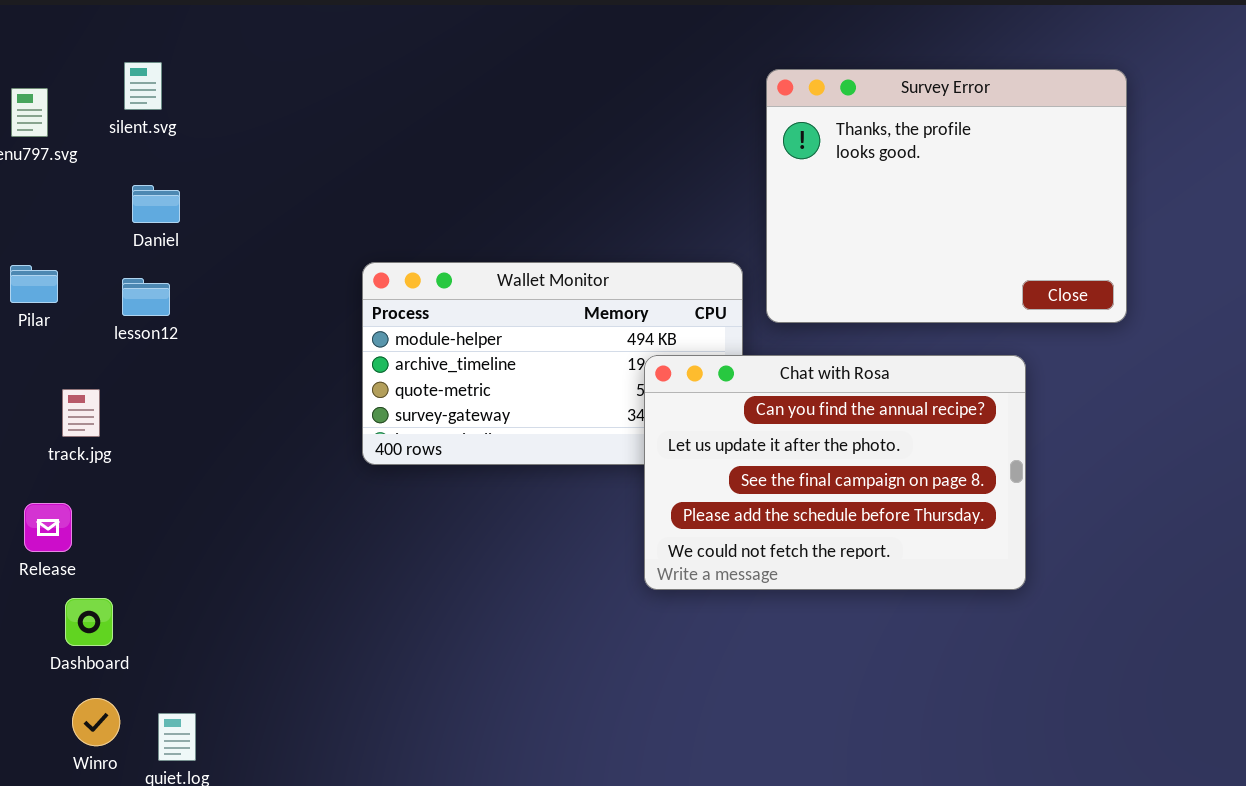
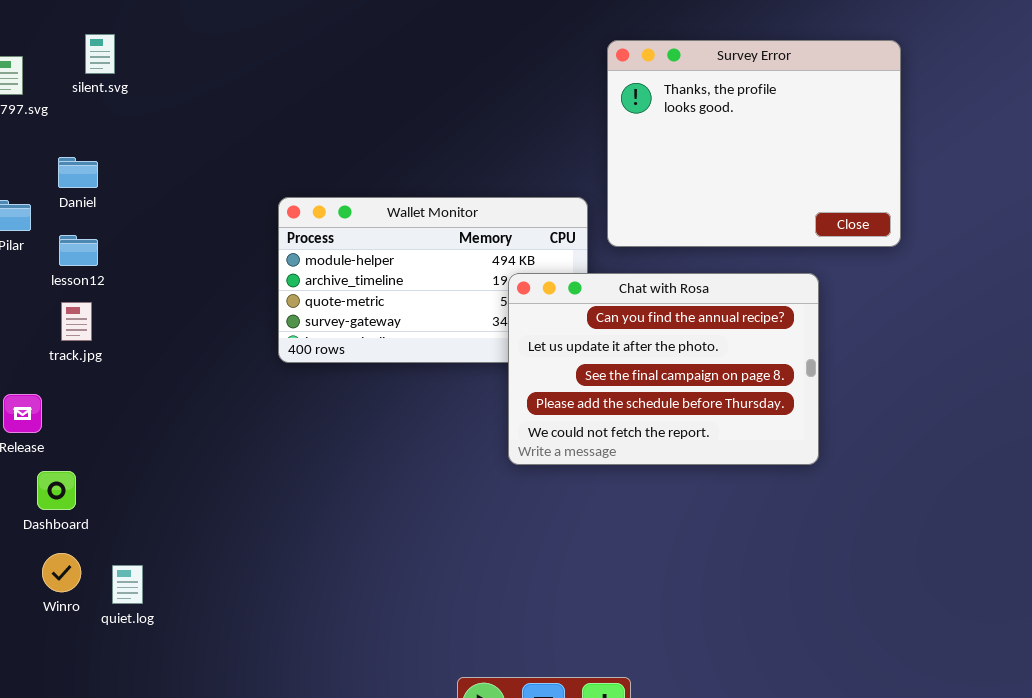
Daniel: [132,185,180,223] -> [58,157,98,188], moved
lesson12: [122,278,170,316] -> [59,235,98,266], moved
track.jpg: [62,389,100,437] -> [61,302,92,341], moved

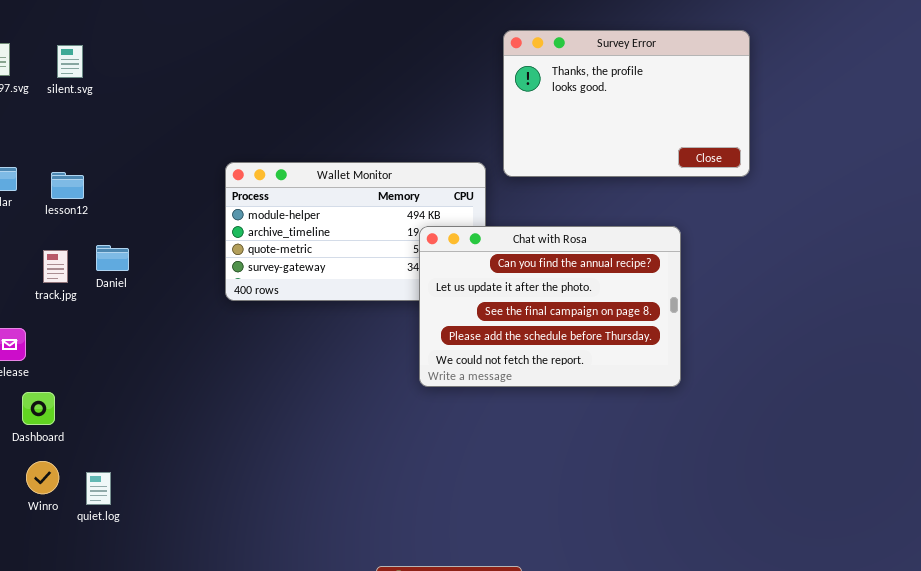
silent.svg: [85,34,115,74] -> [57,45,83,78], moved
Survey Error: [607,40,901,247] -> [503,30,750,177], resized
Daniel: [58,157,98,188] -> [96,245,129,271], moved
lesson12: [59,235,98,266] -> [51,172,84,199], moved

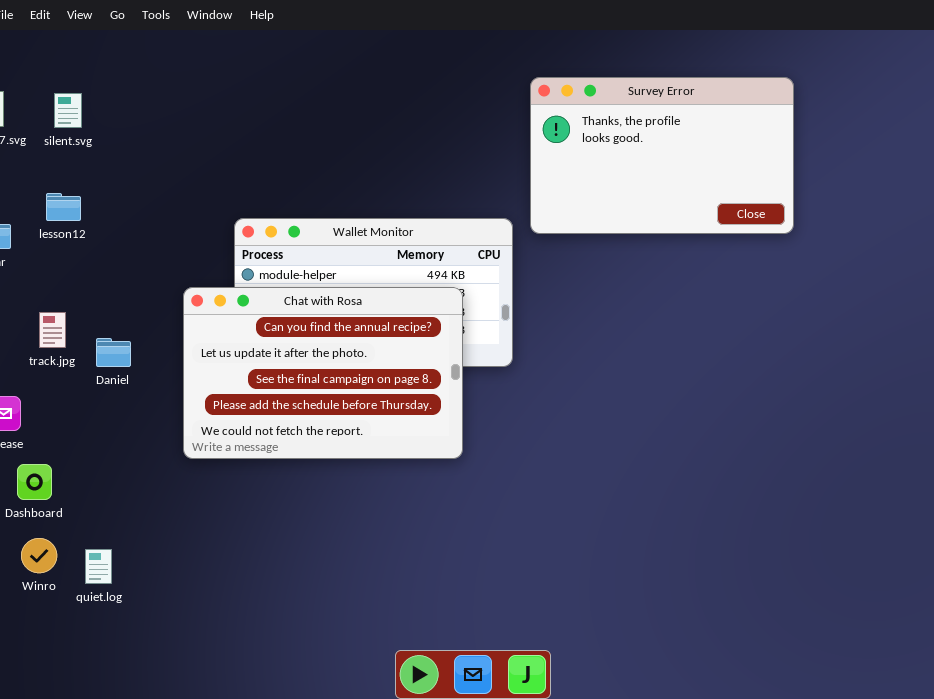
lesson12: [51,172,84,199] -> [46,193,81,221], moved
Chat with Rosa: [419,226,681,387] -> [183,287,463,459], moved
Daniel: [96,245,129,271] -> [96,338,131,367], moved

